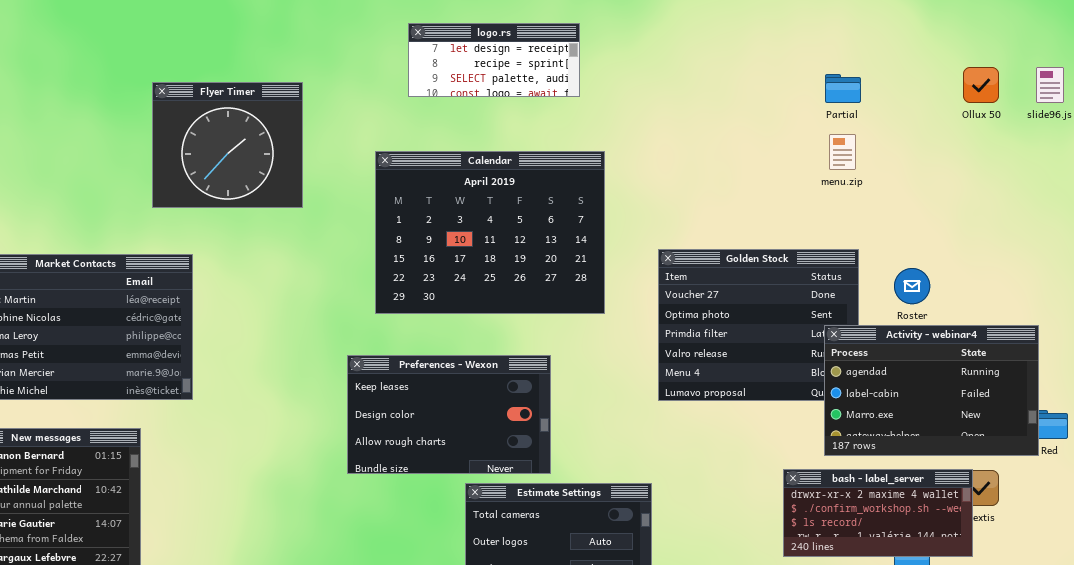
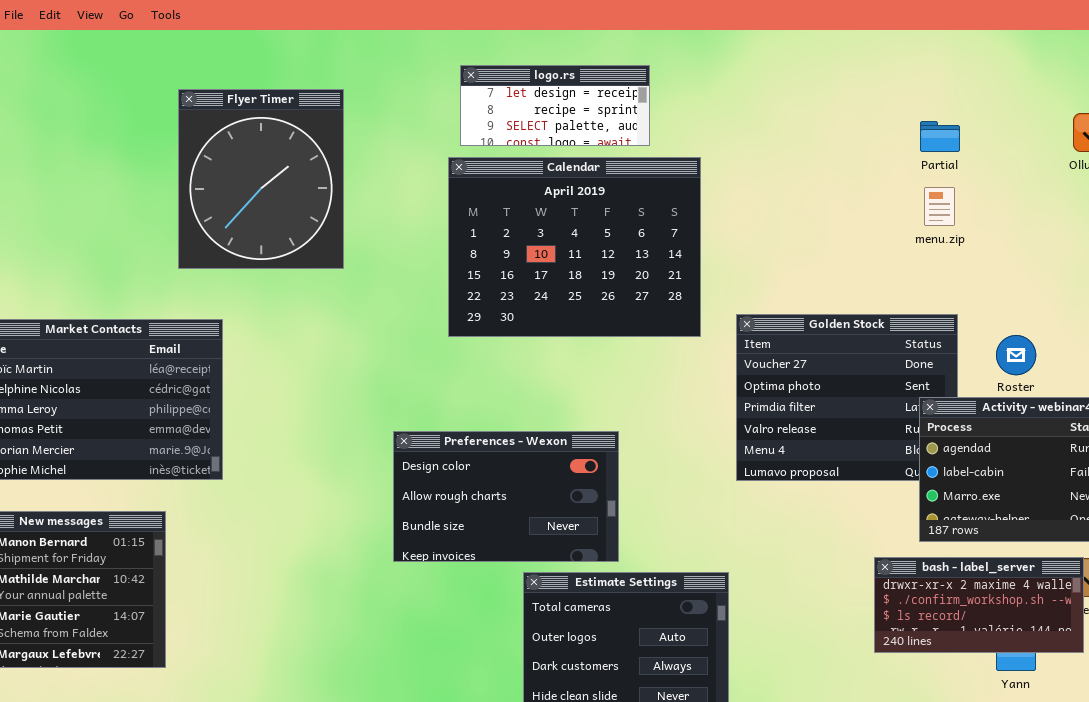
Flyer Timer: [152,82,303,208] -> [178,89,344,269], resized
Calendar: [375,151,605,314] -> [448,157,701,337], moved
Preferences - Wexon: [347,355,551,474] -> [393,431,619,562], scrolled down 1 row

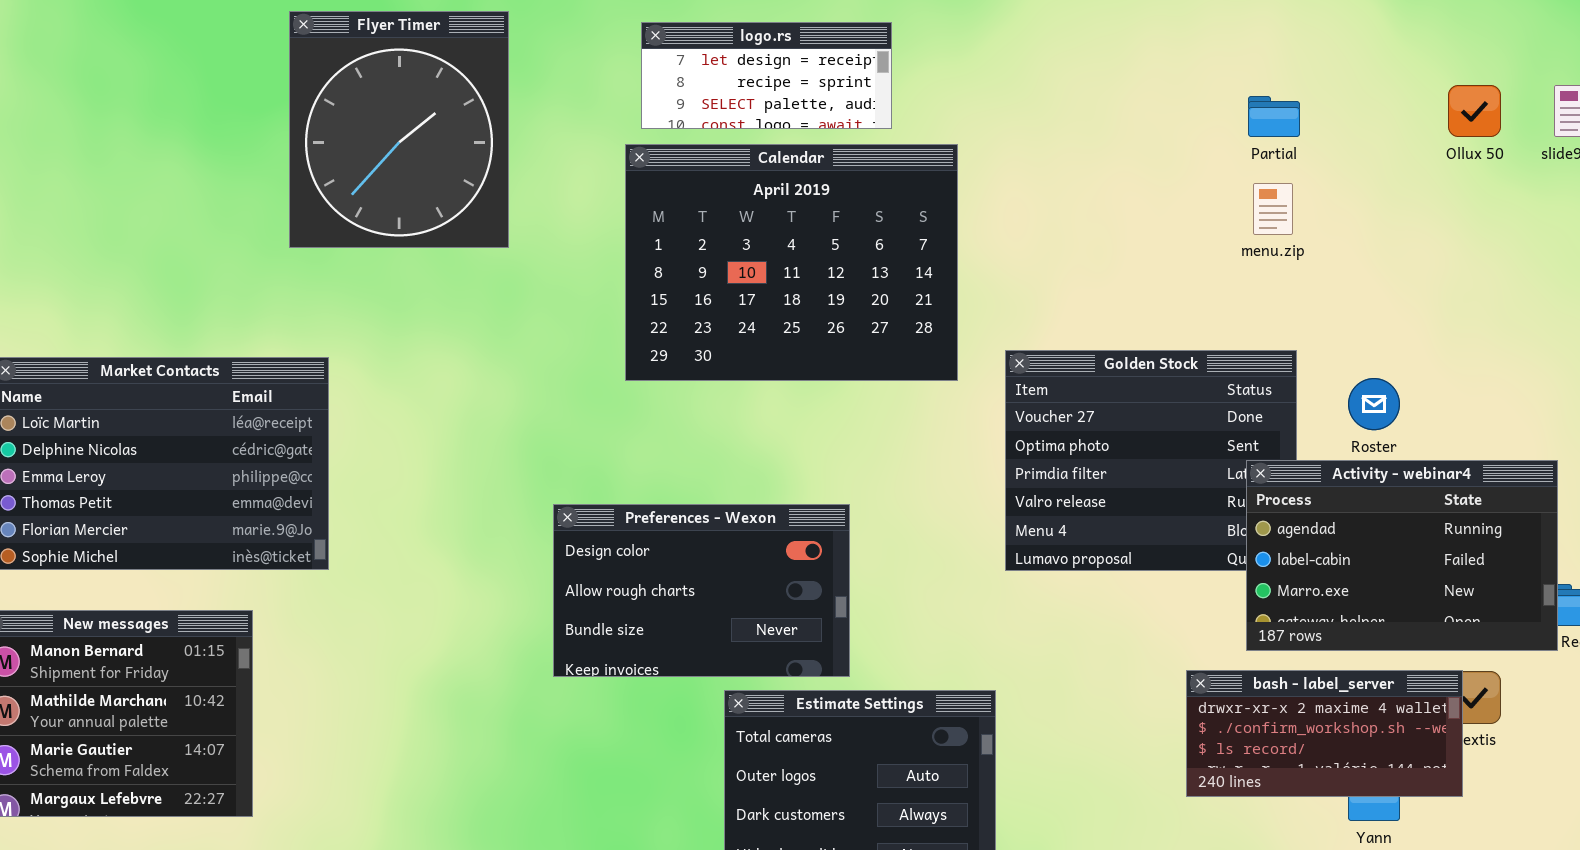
Flyer Timer: [178,89,344,269] -> [289,11,509,248], moved

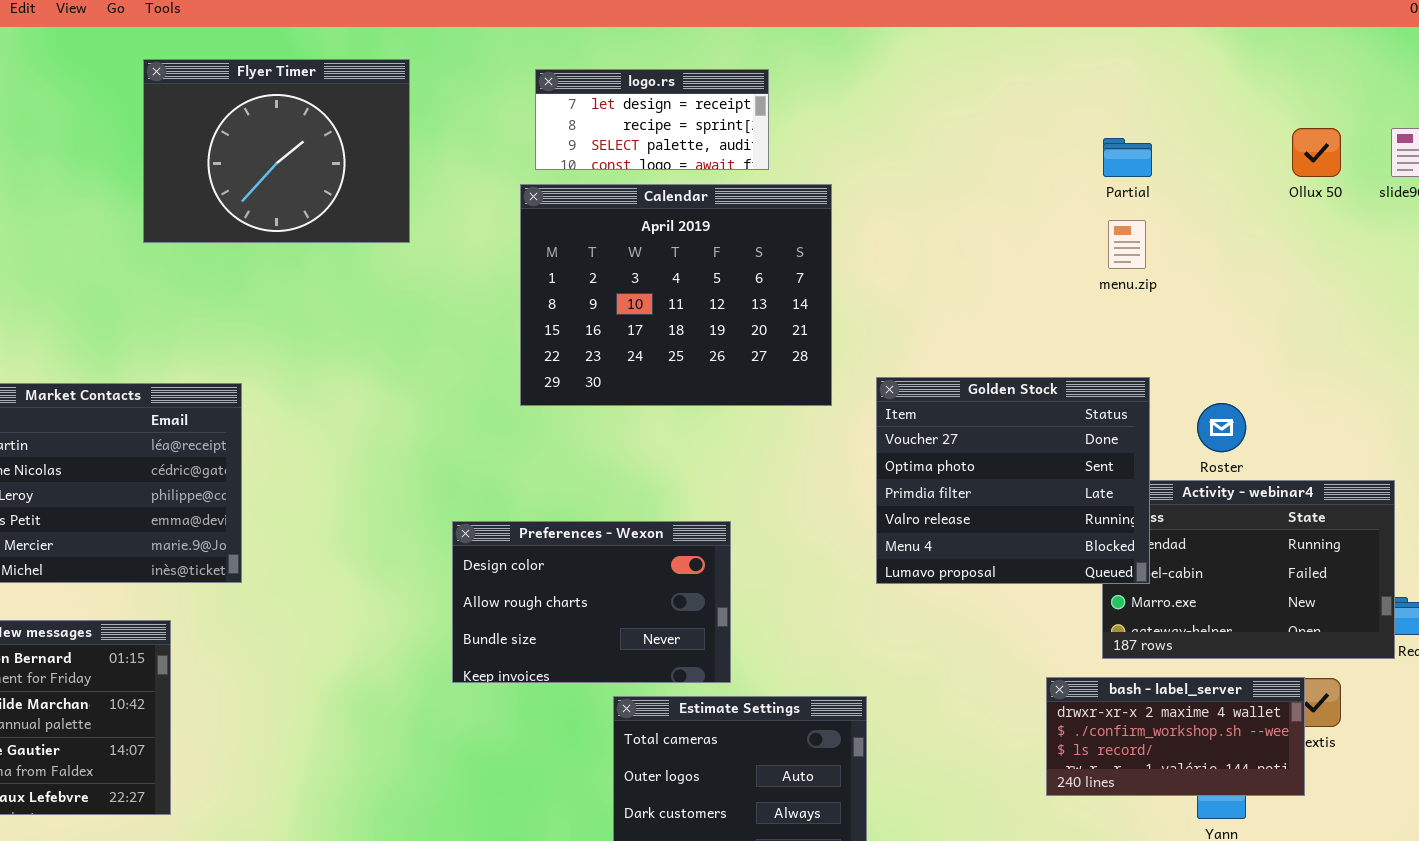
Flyer Timer: [289,11,509,248] -> [143,59,410,243], resized
Golden Stock: [1005,350,1297,571] -> [876,377,1150,584], raised

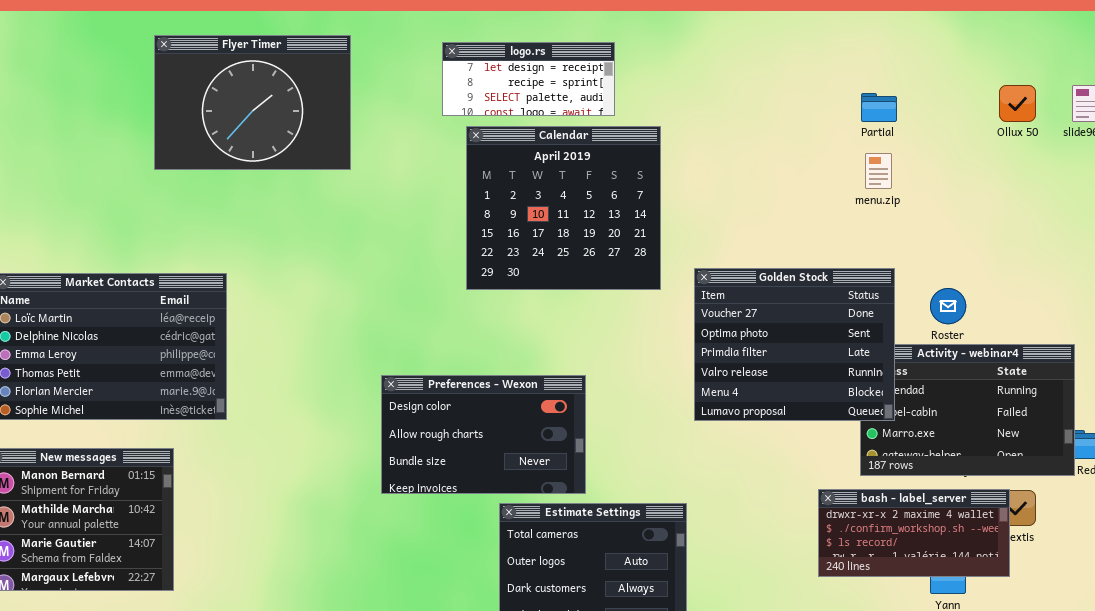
Calendar: [520,184,832,406] -> [466,126,661,290], resized

